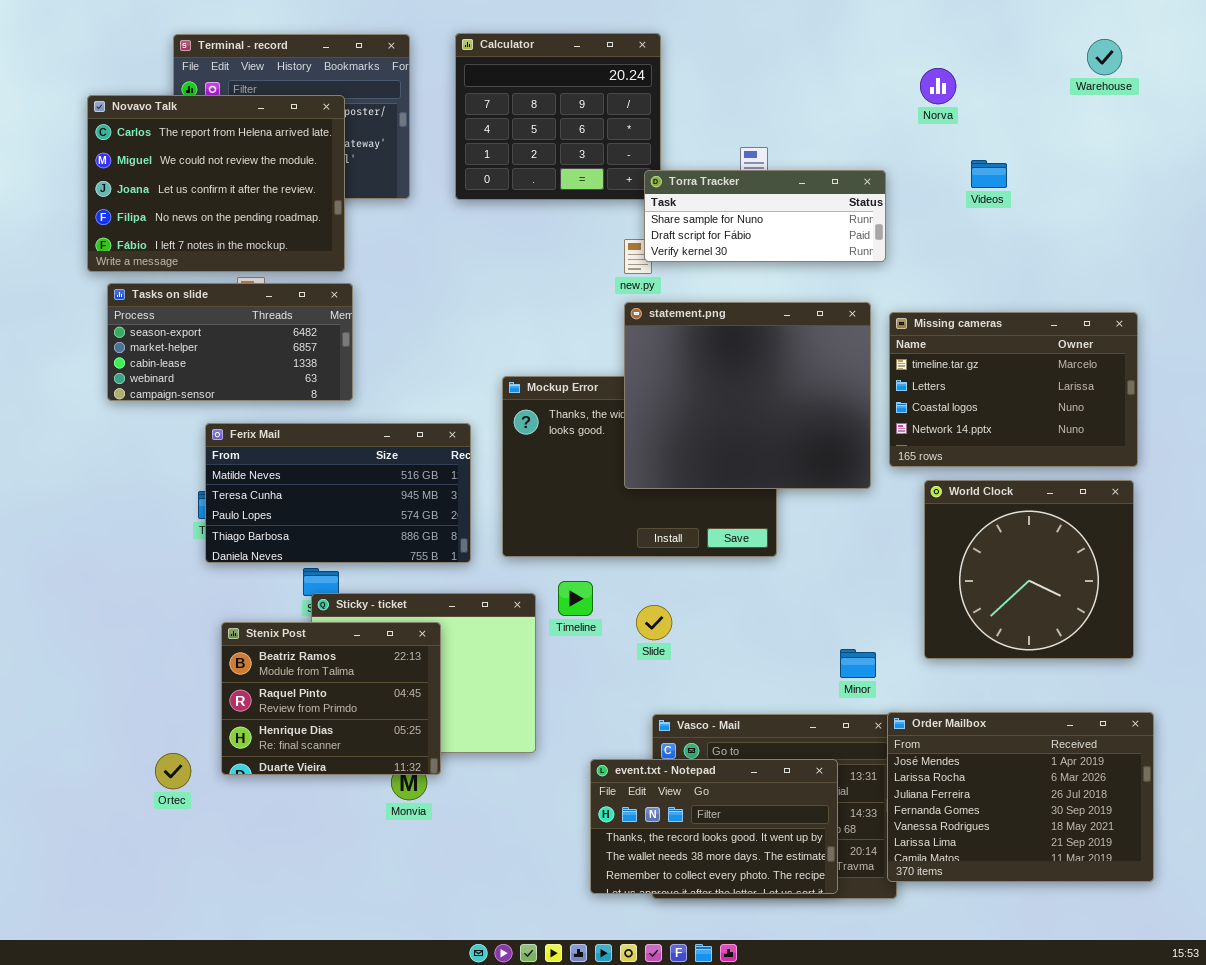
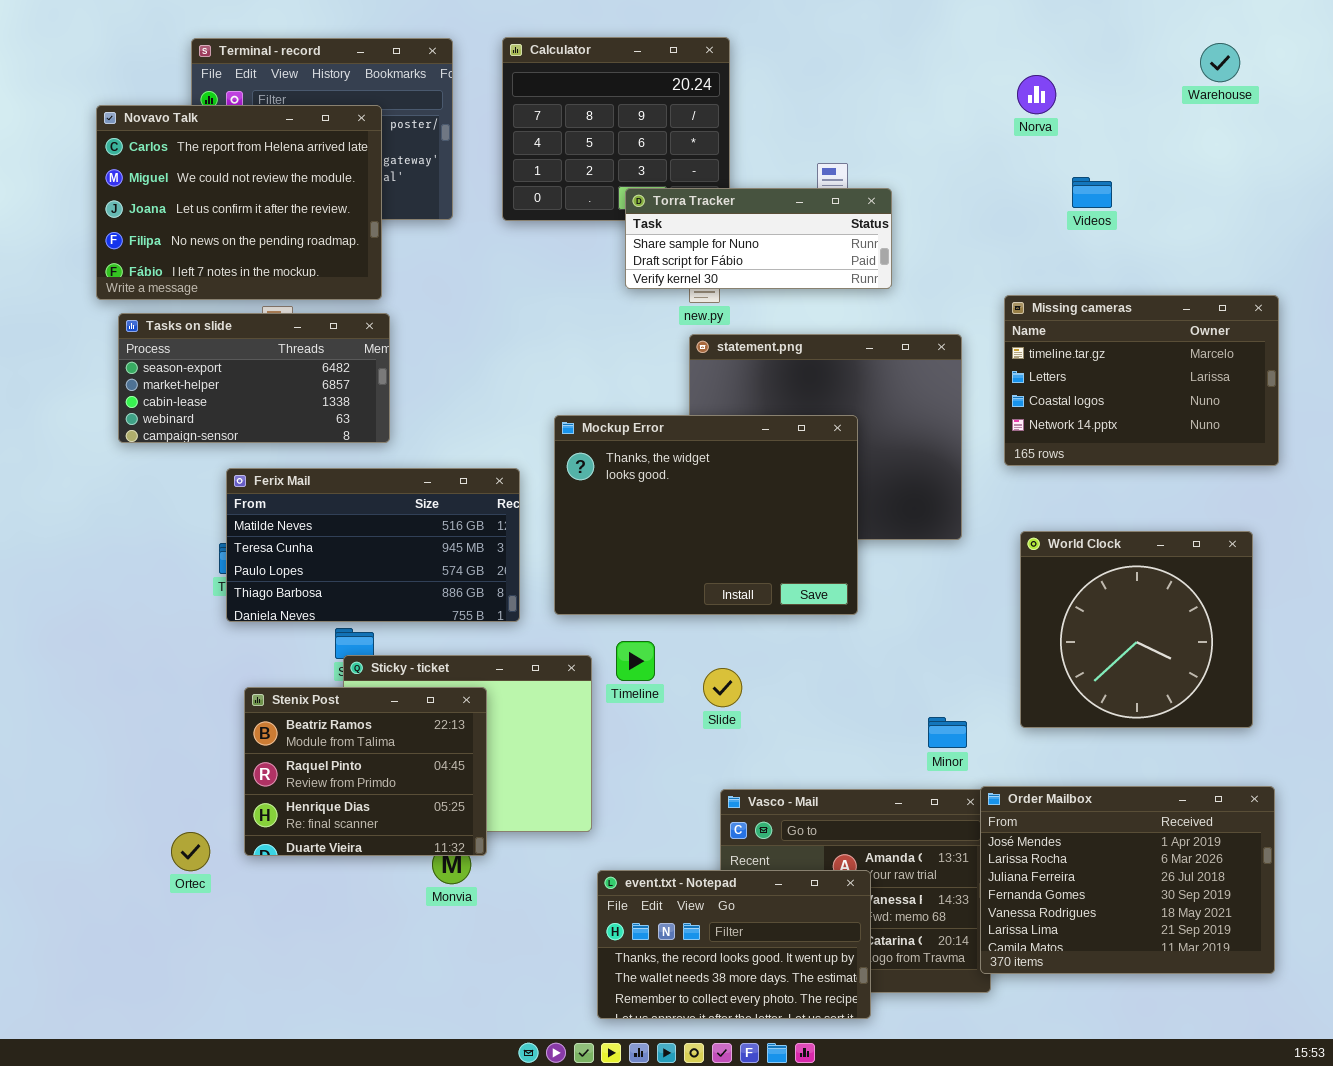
Torra Tracker: [644,170,886,262] -> [625,188,892,289], moved
Missing cameras: [889,312,1138,467] -> [1004,295,1279,466], moved
Mockup Error: [502,376,777,557] -> [554,415,858,615], raised
event.txt - Notepad: [590,759,838,894] -> [597,870,871,1019], moved

